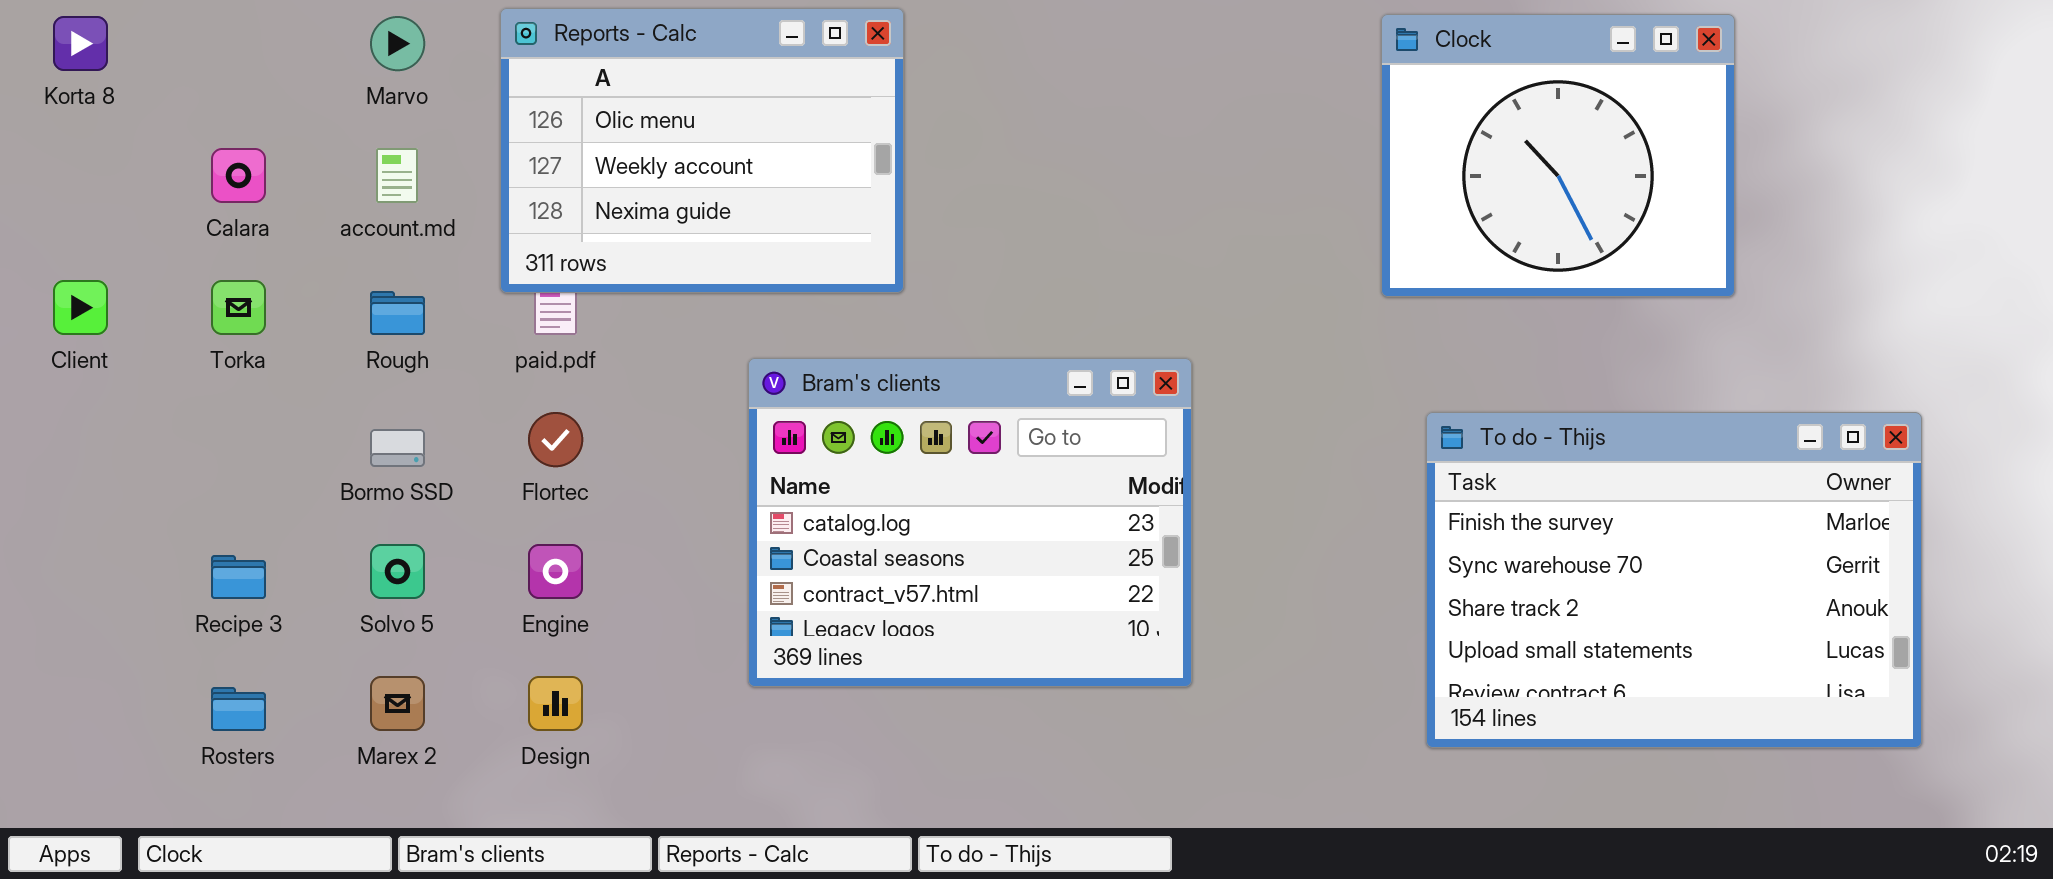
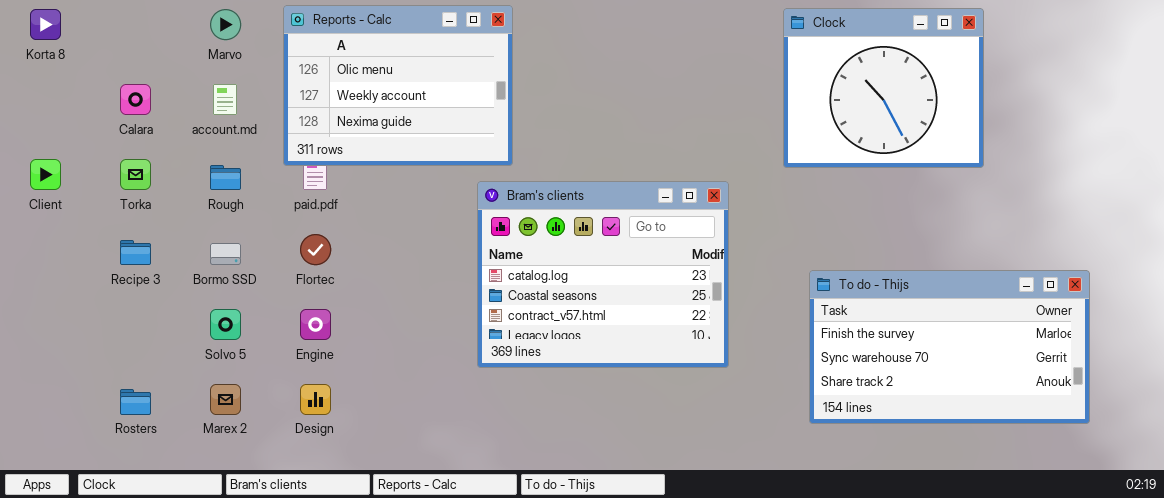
Bram's clients: [748,358,1192,687] -> [477,181,729,368], moved
To do - Thijs: [1426,412,1922,748] -> [809,270,1090,424], resized
Recipe 3: [211,555,266,599] -> [120,240,151,265], moved

